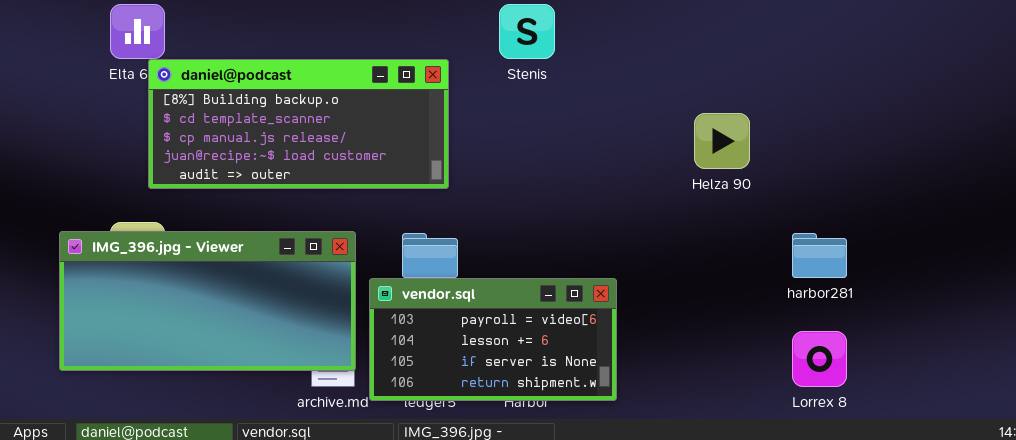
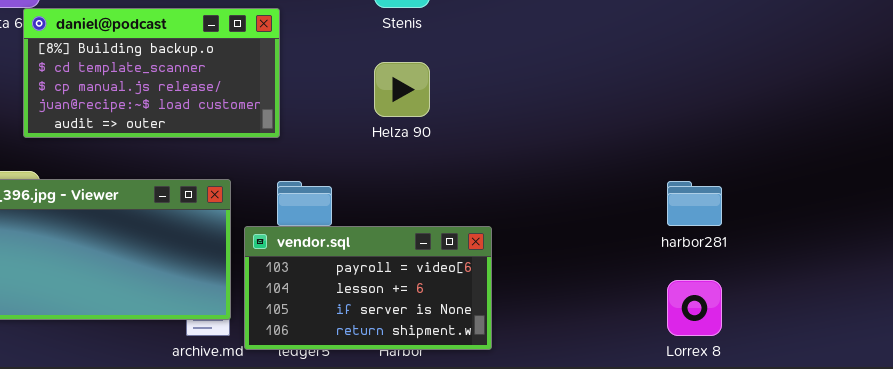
daniel@podcast: [148,59,449,189] -> [23,8,280,138], resized
Helza 90: [694,113,750,169] -> [374,62,430,117], moved

